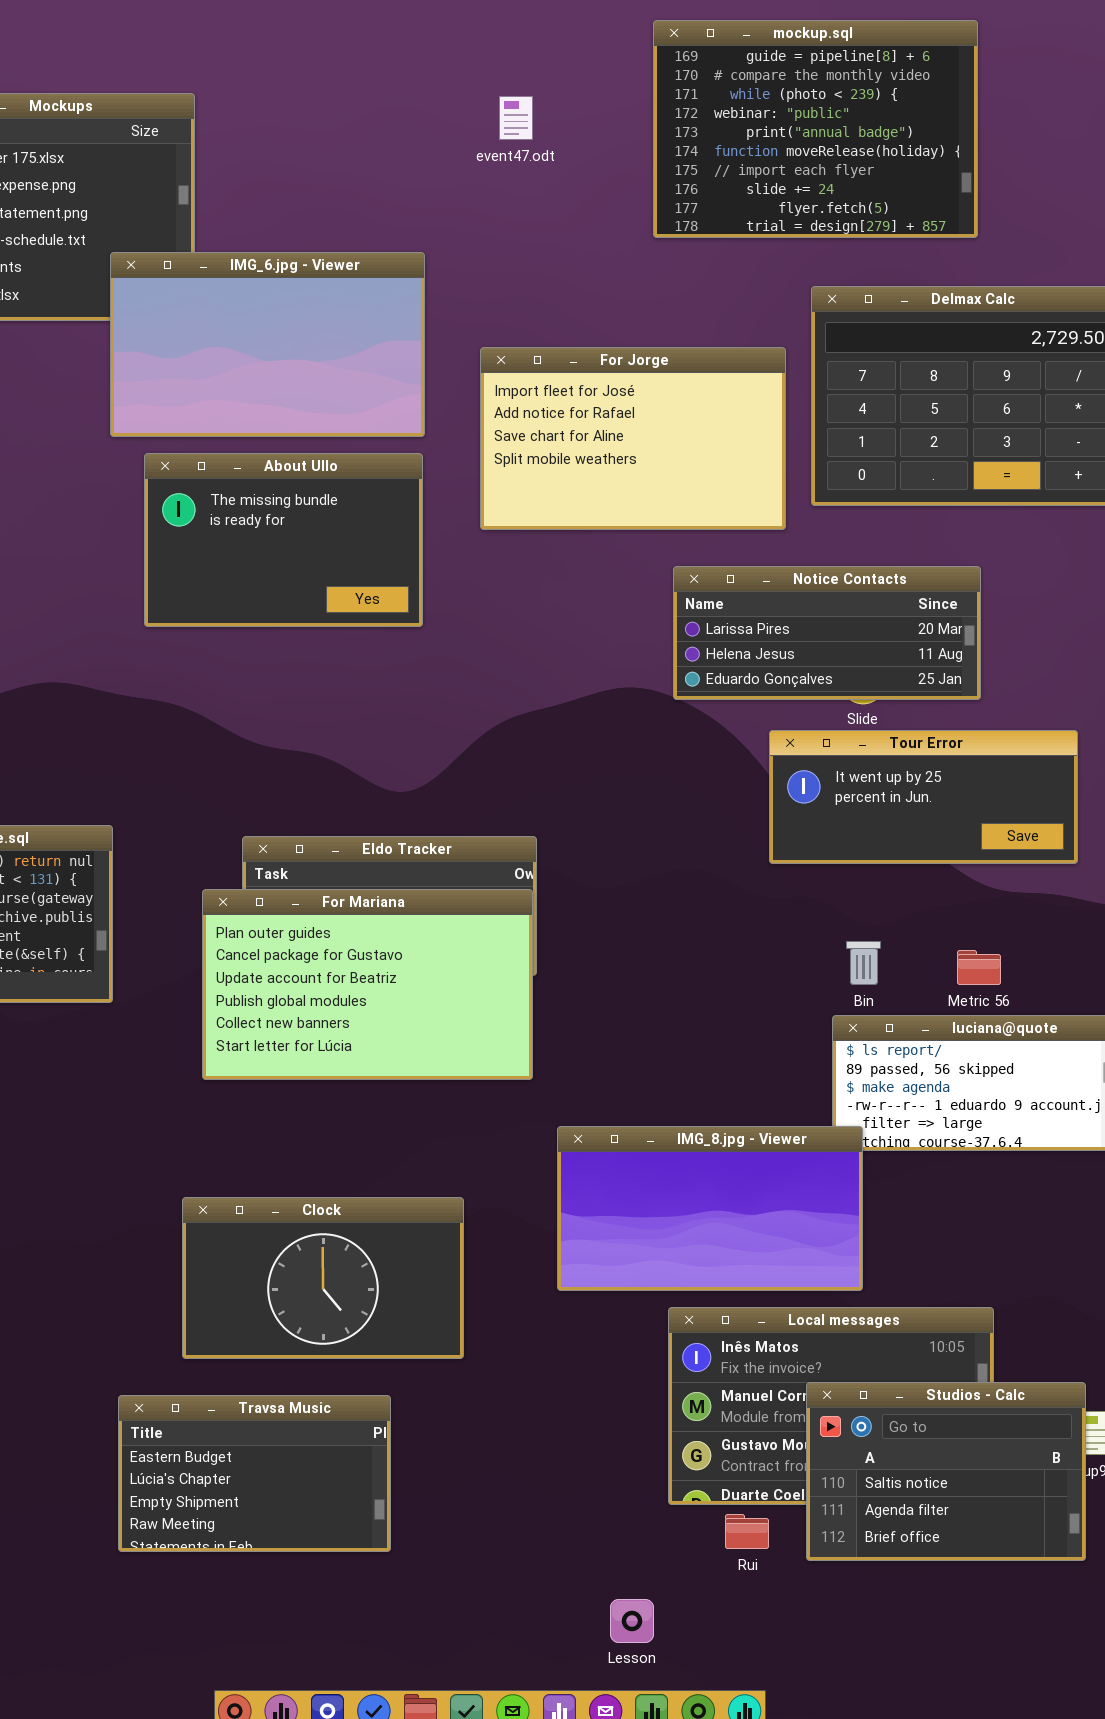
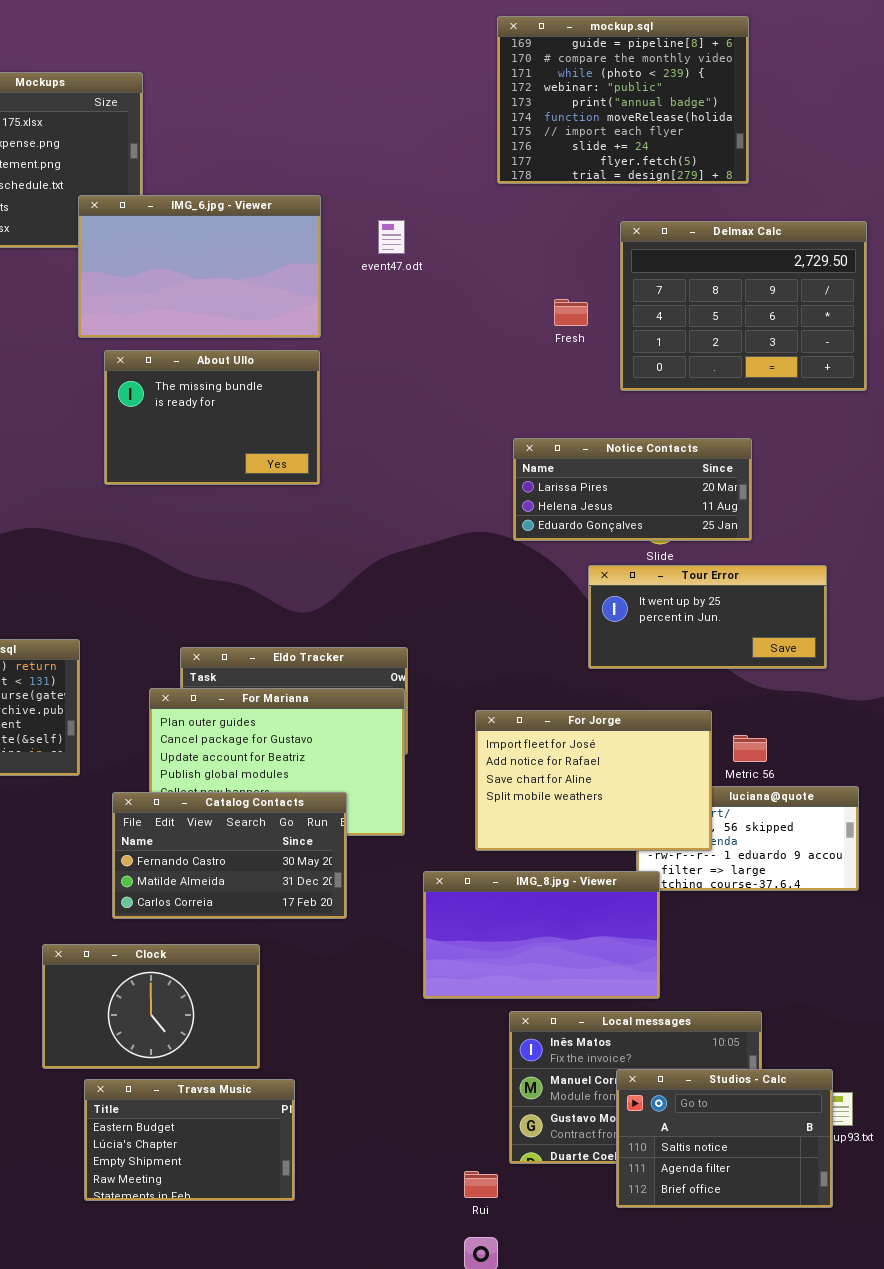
event47.odt: [499,96,533,140] -> [378,220,405,254], moved
For Jorge: [480,347,786,530] -> [475,710,712,851], moved
Catalog Contacts: none -> [112,792,347,919], opened
Clock: [182,1197,464,1359] -> [42,944,260,1069], moved
Rui: [725,1514,769,1549] -> [464,1171,498,1198], moved

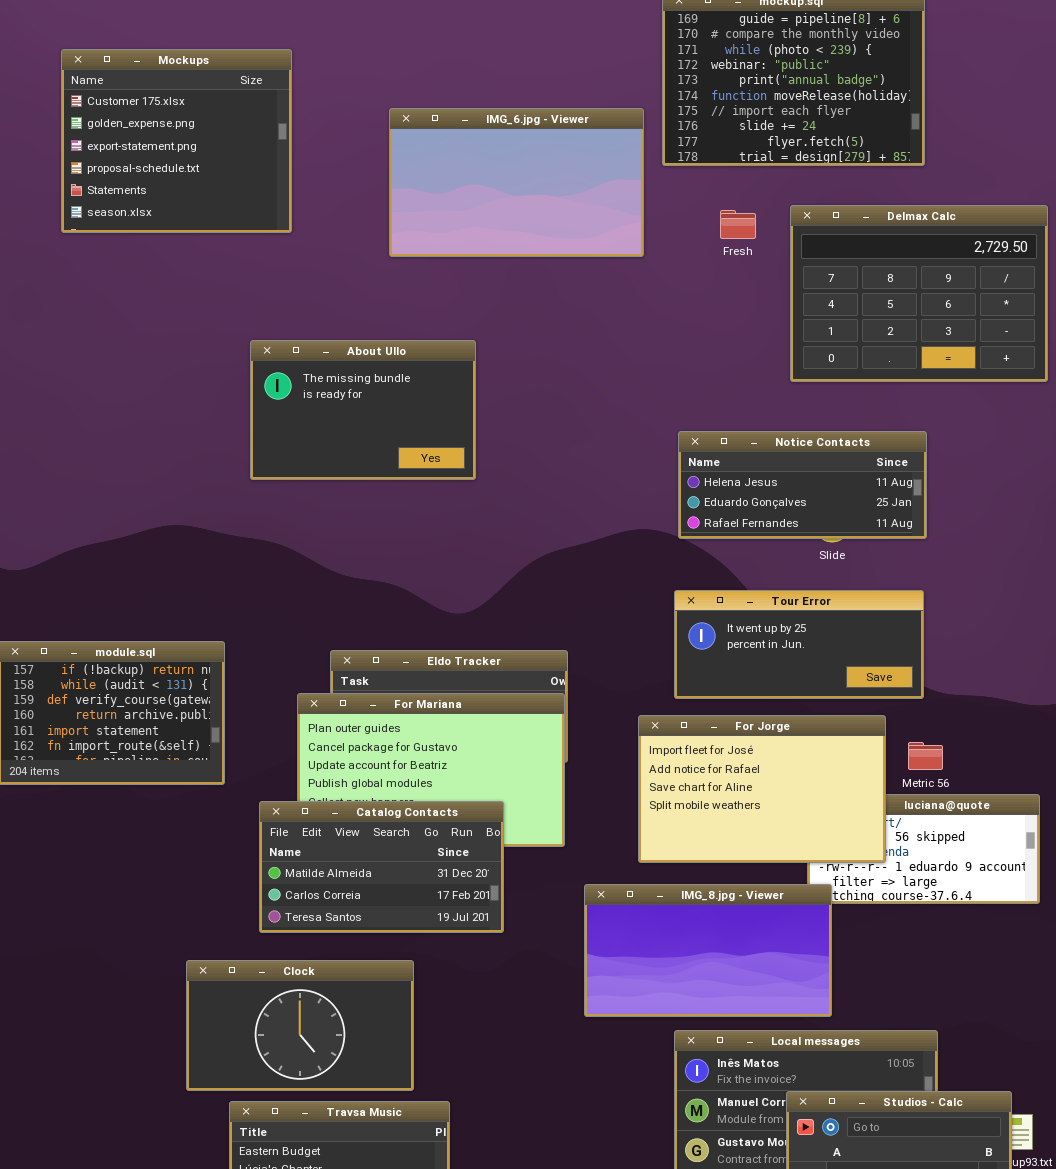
IMG_6.jpg - Viewer: [78,195,321,338] -> [389,108,644,257], moved
Fresh: [554,299,588,326] -> [720,210,756,239], moved
Notice Contacts: [513,438,752,541] -> [678,431,927,539], scrolled down 1 row
Tour Error: [588,565,827,669] -> [674,590,924,699], moved
Catalog Contacts: [112,792,347,919] -> [259,801,504,933], scrolled down 1 row

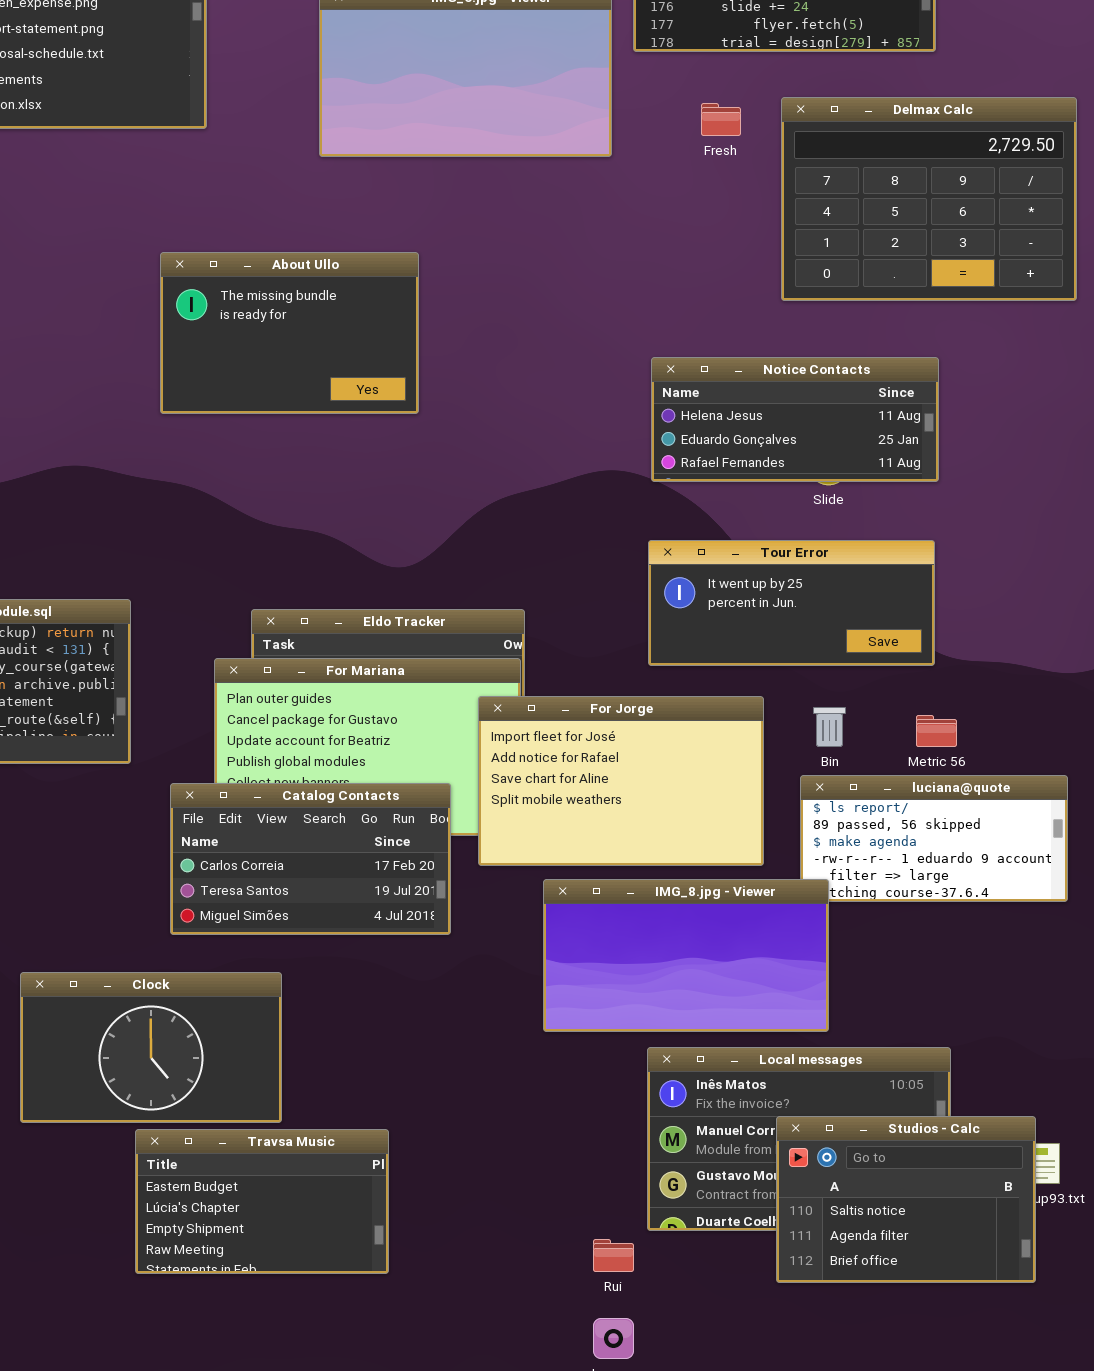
For Jorge: [638,715,886,863] -> [478,696,764,866], moved
Catalog Contacts: [259,801,504,933] -> [170,783,451,935], scrolled down 1 row
Clock: [186,960,414,1091] -> [20,972,282,1123], moved

